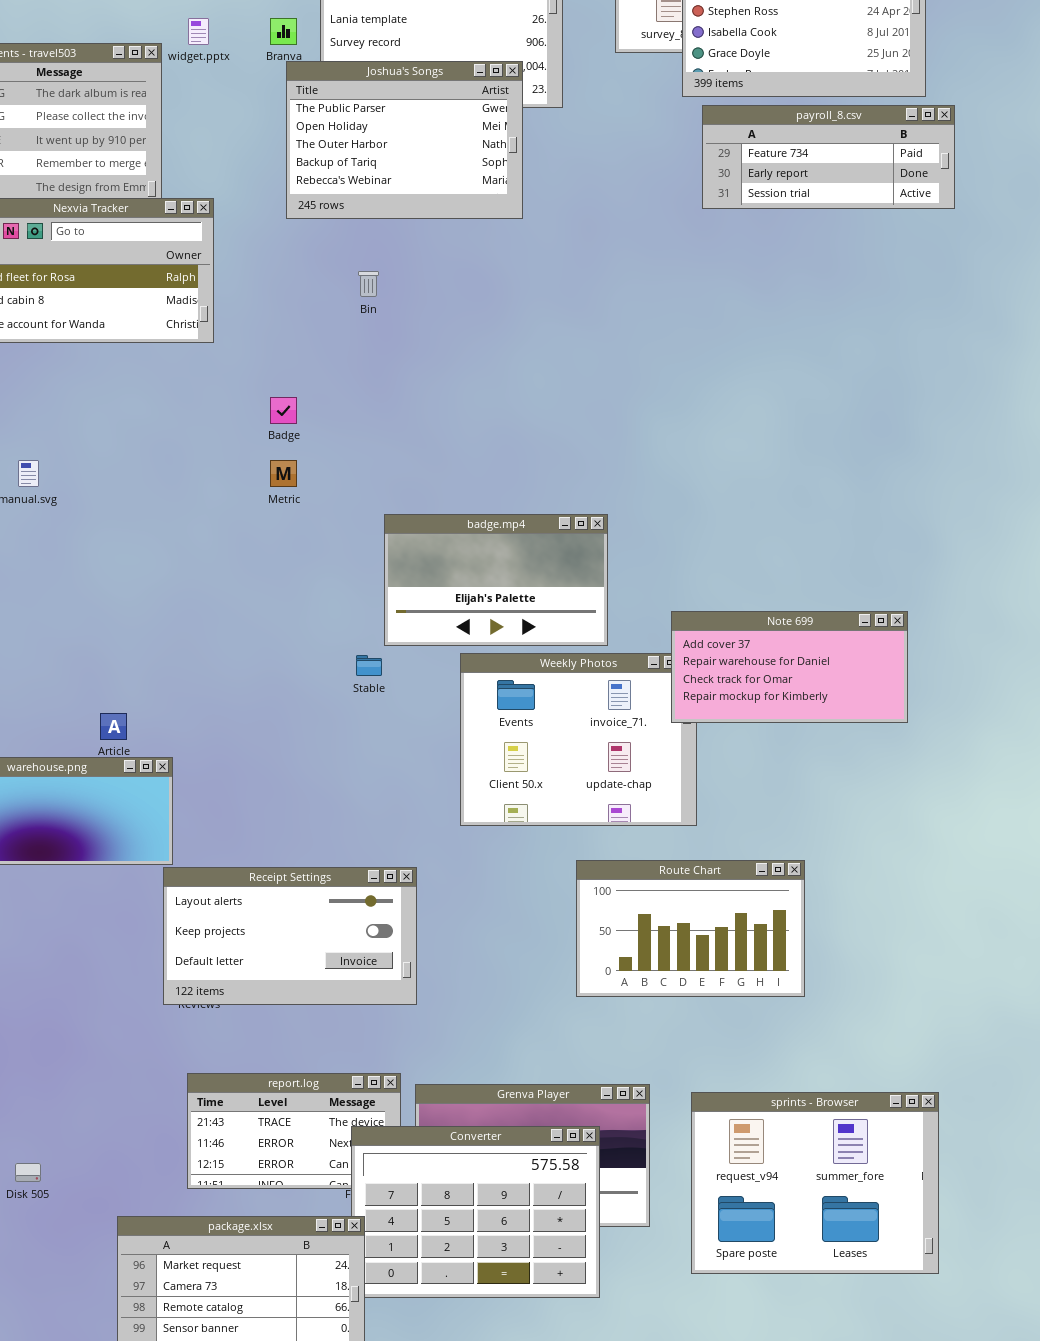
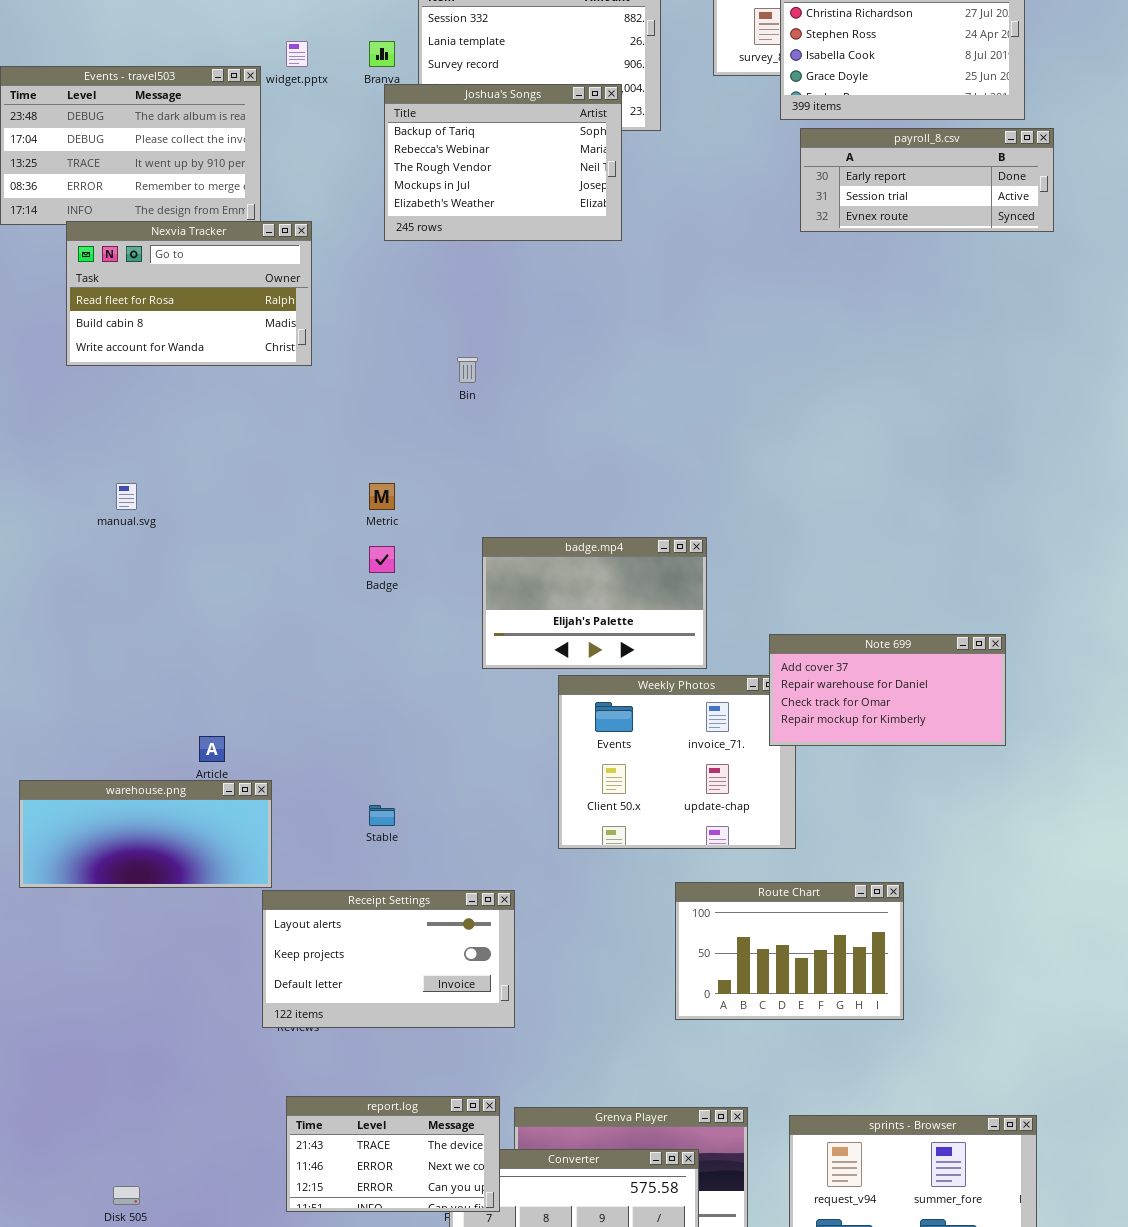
Joshua's Songs: [286,61,523,219] -> [384,84,622,241], scrolled down 3 rows
payroll_8.csv: [702,105,955,209] -> [800,128,1054,232], scrolled down 1 row
Bin: [358,271,379,297] -> [457,357,478,383], moved
Badge: [270,397,297,424] -> [369,546,395,573], moved
Stable: [356,655,382,676] -> [369,805,395,826], moved
report.log: [187,1073,401,1189] -> [286,1096,500,1212], raised

